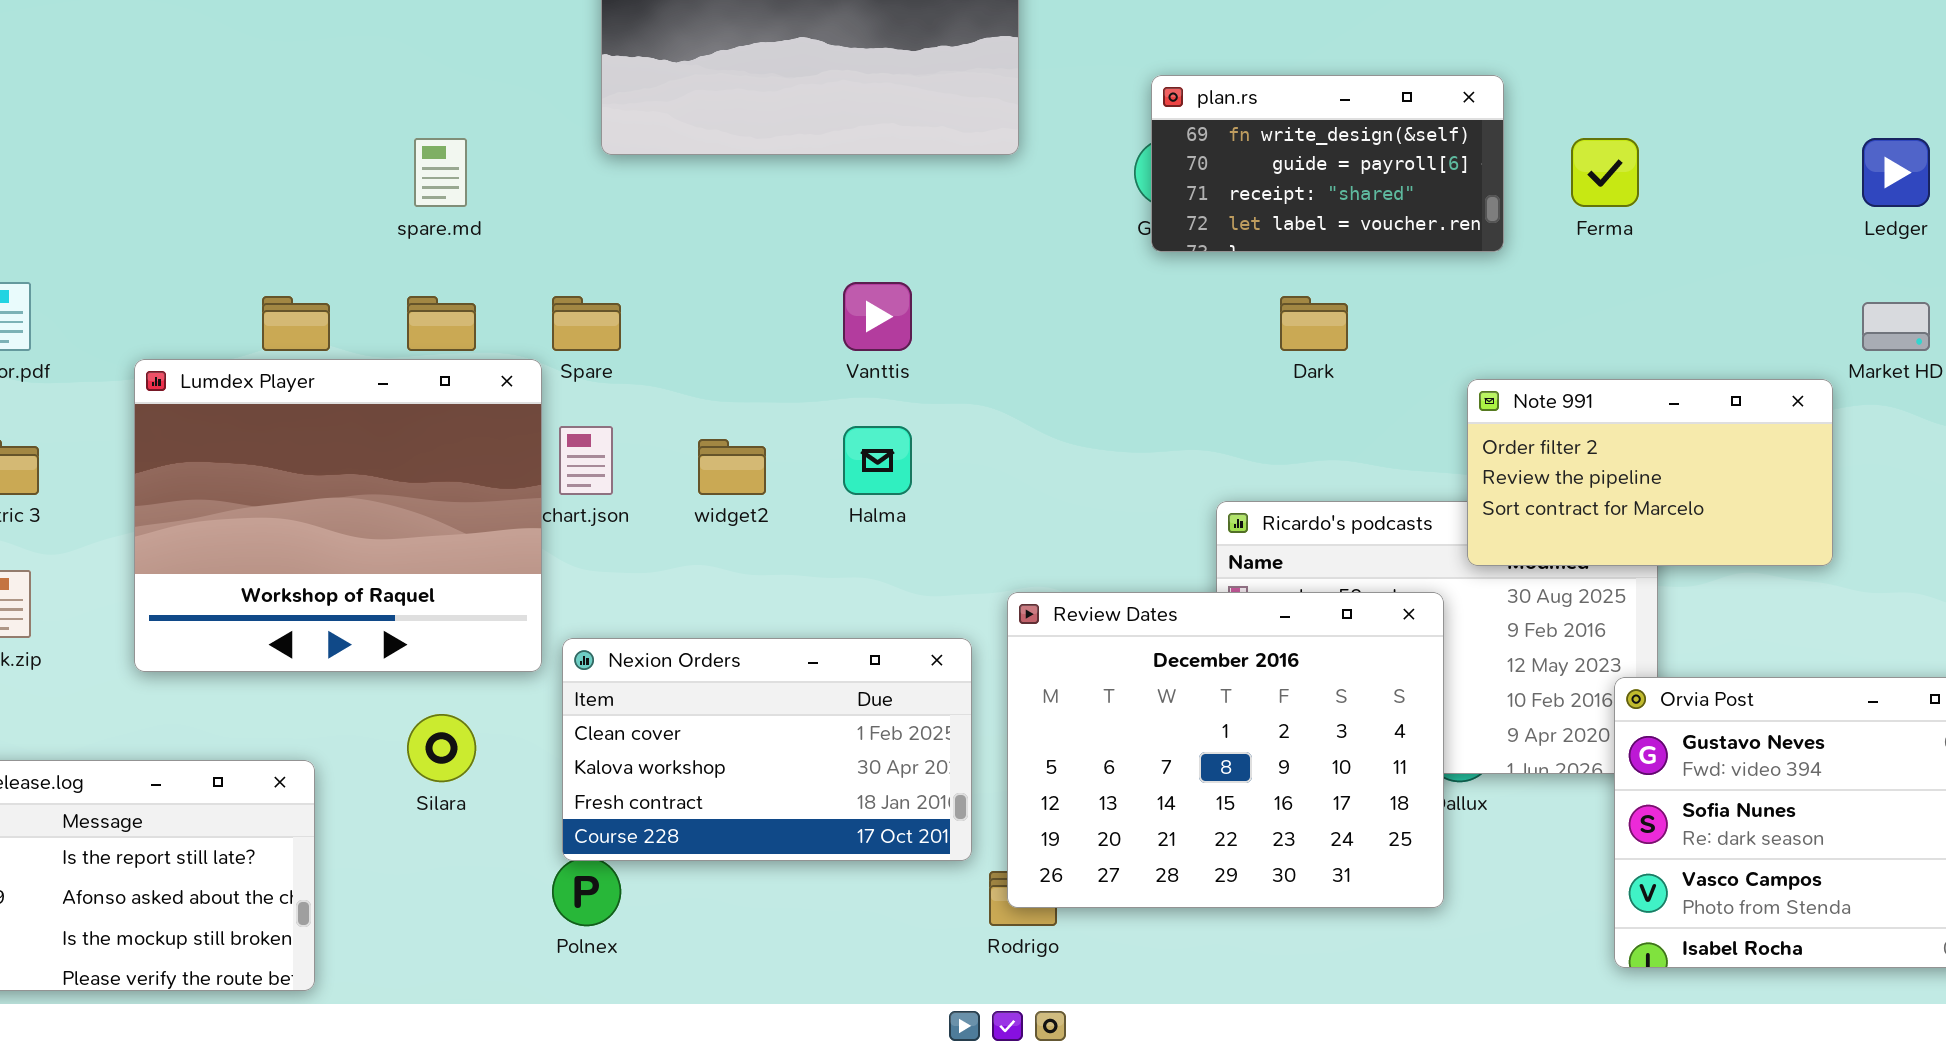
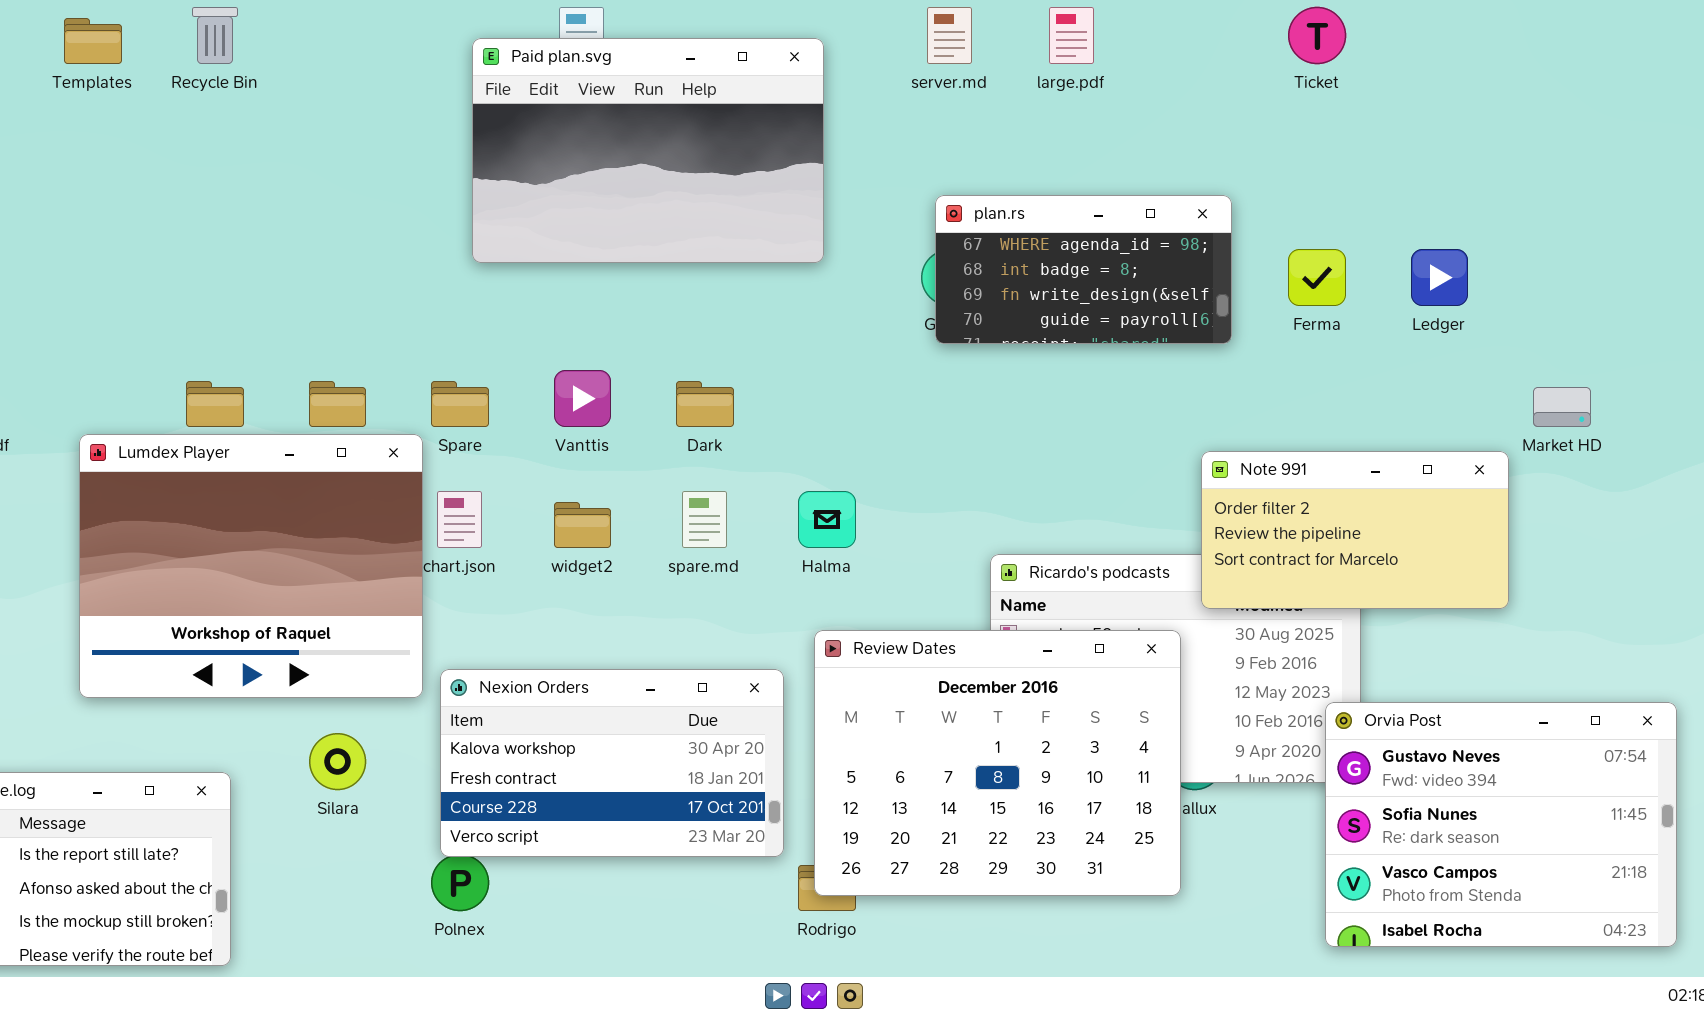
plan.rs: [1151,75,1504,252] -> [935,195,1232,344], scrolled up 2 rows
spare.md: [414,138,467,207] -> [682,491,727,548], moved
Ledger: [1862,138,1930,207] -> [1411,249,1468,306], moved
Vanttis: [843,282,912,351] -> [554,370,611,427], moved
Dark: [1280,296,1348,351] -> [676,381,734,427], moved
Halma: [843,426,912,495] -> [798,491,856,548], moved
Nexion Orders: [562,638,972,861] -> [440,669,784,857], scrolled down 1 row

